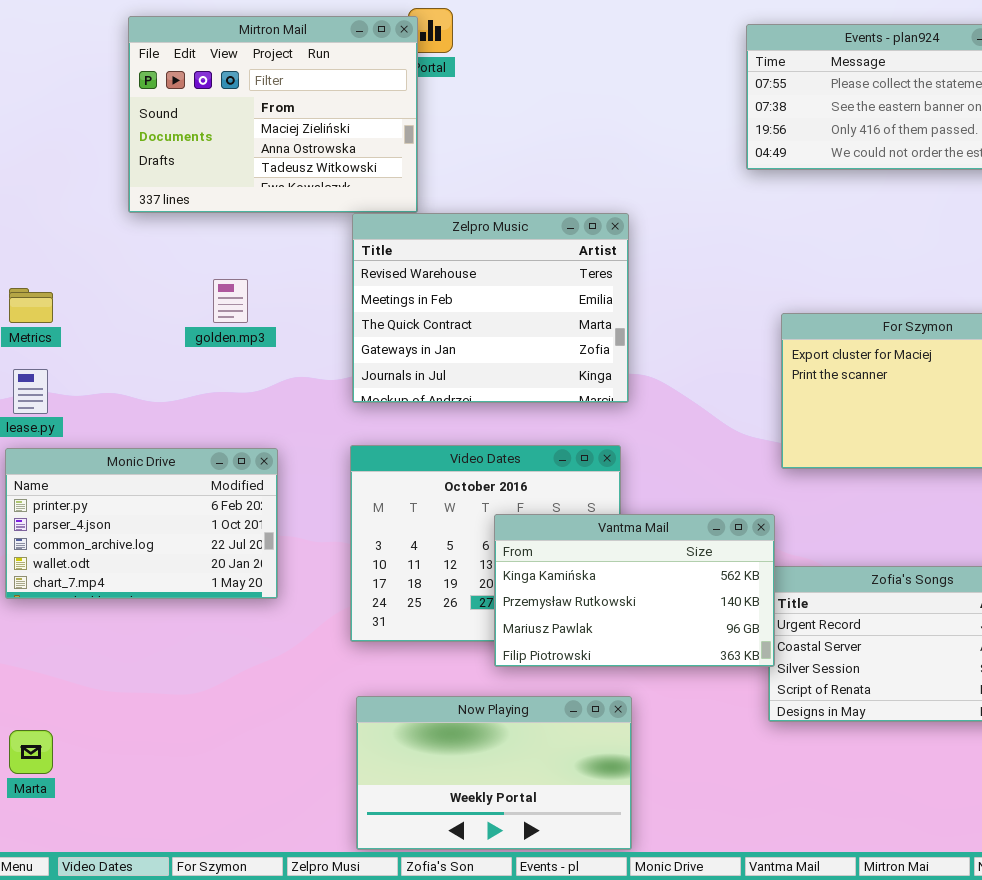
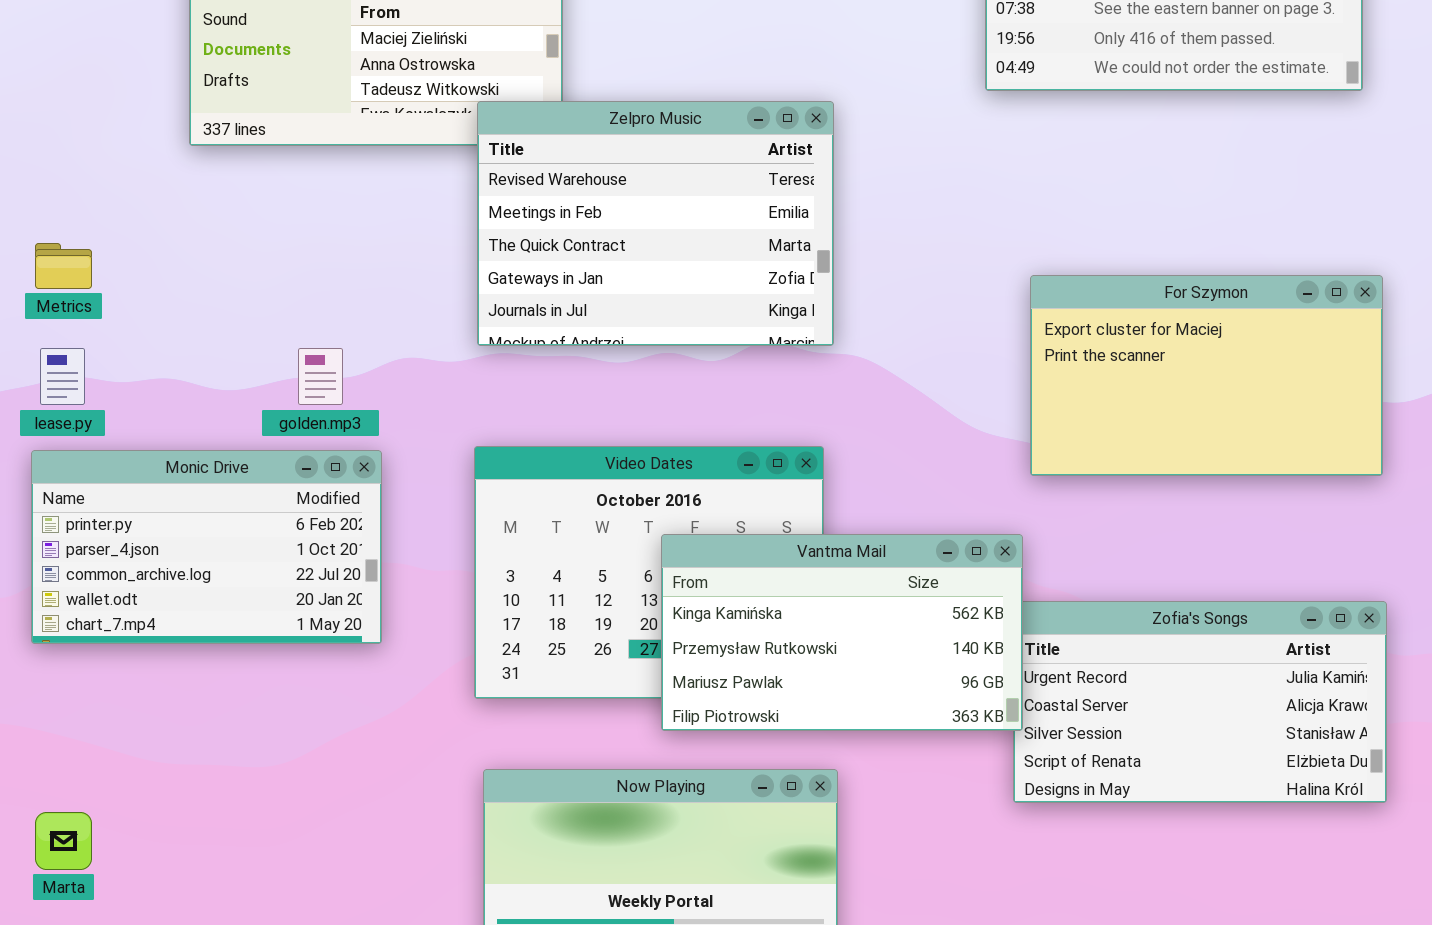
Zelpro Music: [352,213,629,403] -> [477,101,834,346], moved
golden.mp3: [213,279,248,323] -> [298,348,343,405], moved

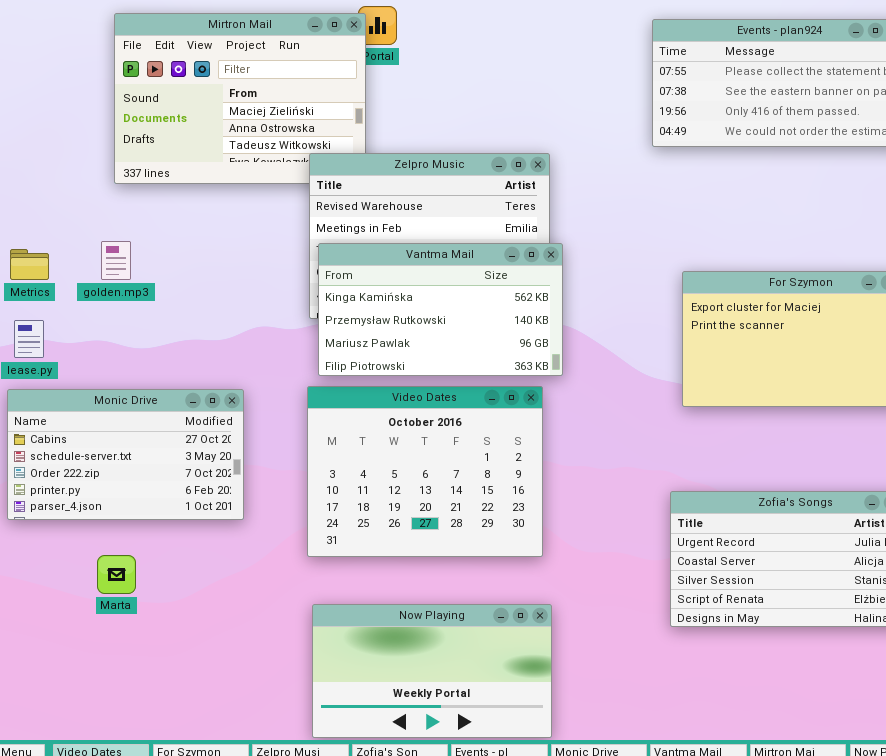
golden.mp3: [298,348,343,405] -> [101,241,131,280], moved
Monic Drive: [31,450,382,644] -> [7,389,244,520], scrolled up 3 rows
Vantma Mail: [661,534,1023,731] -> [318,243,563,376], moved
Marta: [35,812,92,870] -> [97,555,136,594], moved

